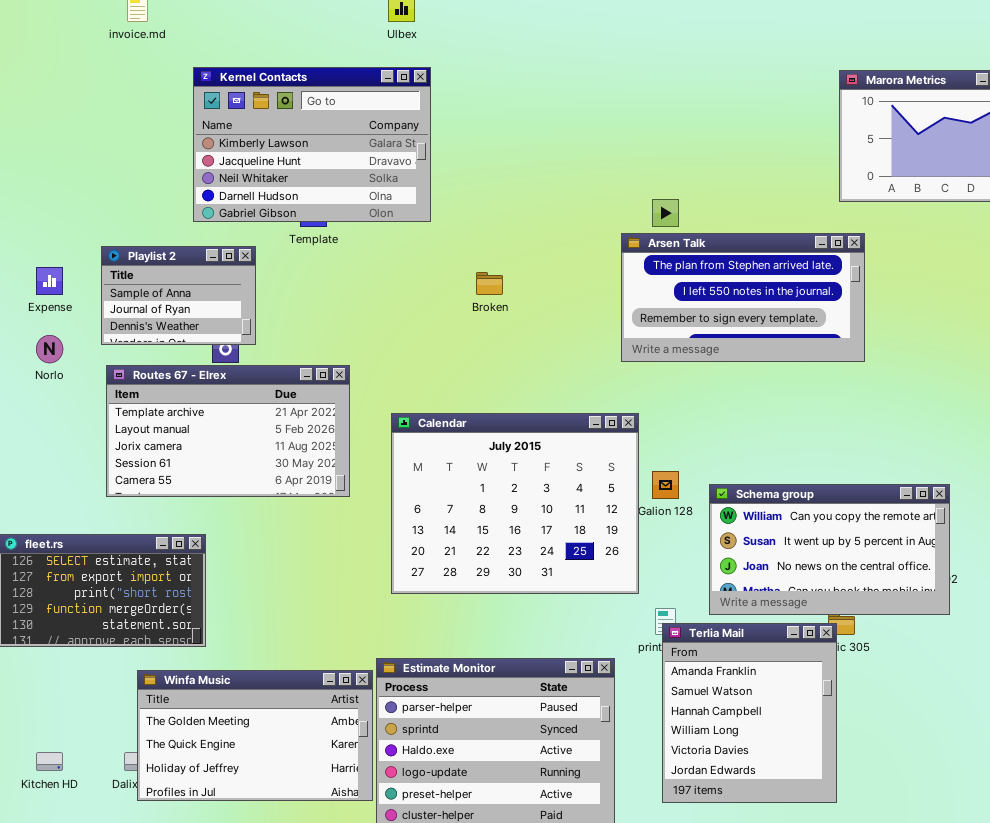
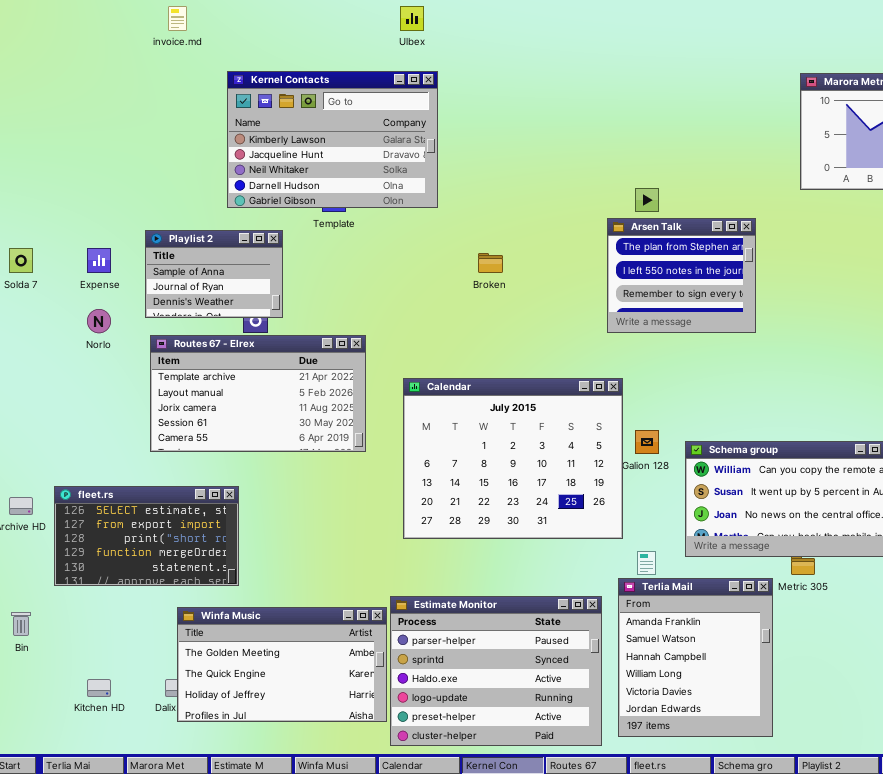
Arsen Talk: [621,233,865,362] -> [607,218,756,333], resized
Terlia Mail: [662,623,837,803] -> [618,578,773,737], moved

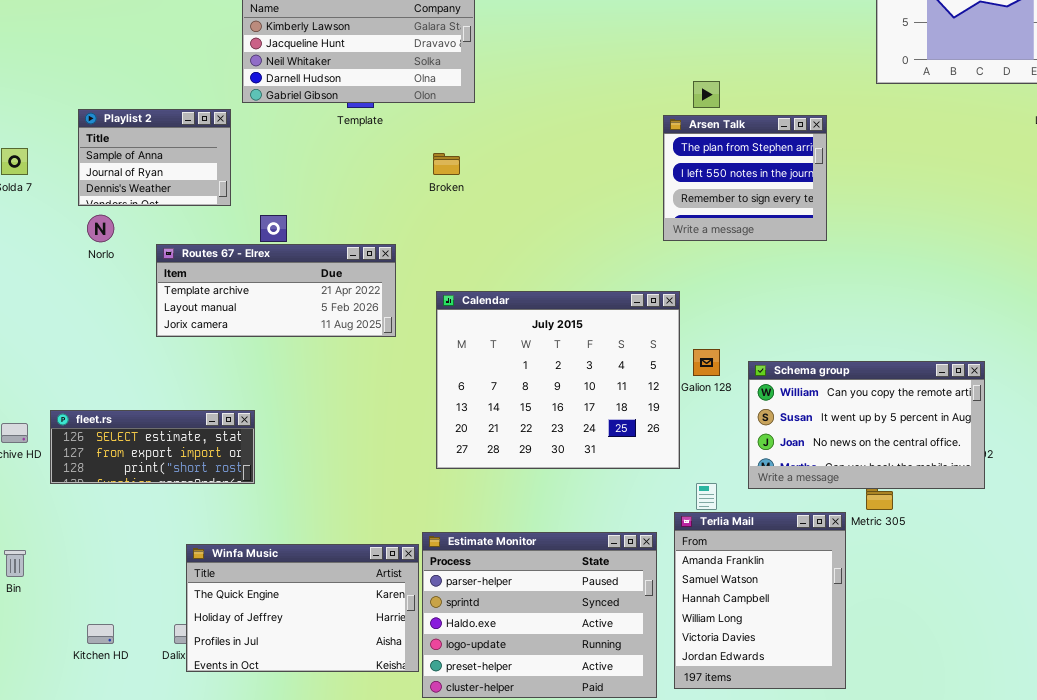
Playlist 2: [145,230,283,318] -> [78,109,231,206], moved
Broken: [478,253,503,273] -> [433,153,460,175], moved
Routes 67 - Elrex: [150,335,366,452] -> [156,244,396,337], resized
fleet.rs: [54,486,239,586] -> [50,410,255,484], resized
Winfa Music: [177,607,387,722] -> [186,544,419,672], scrolled down 1 row

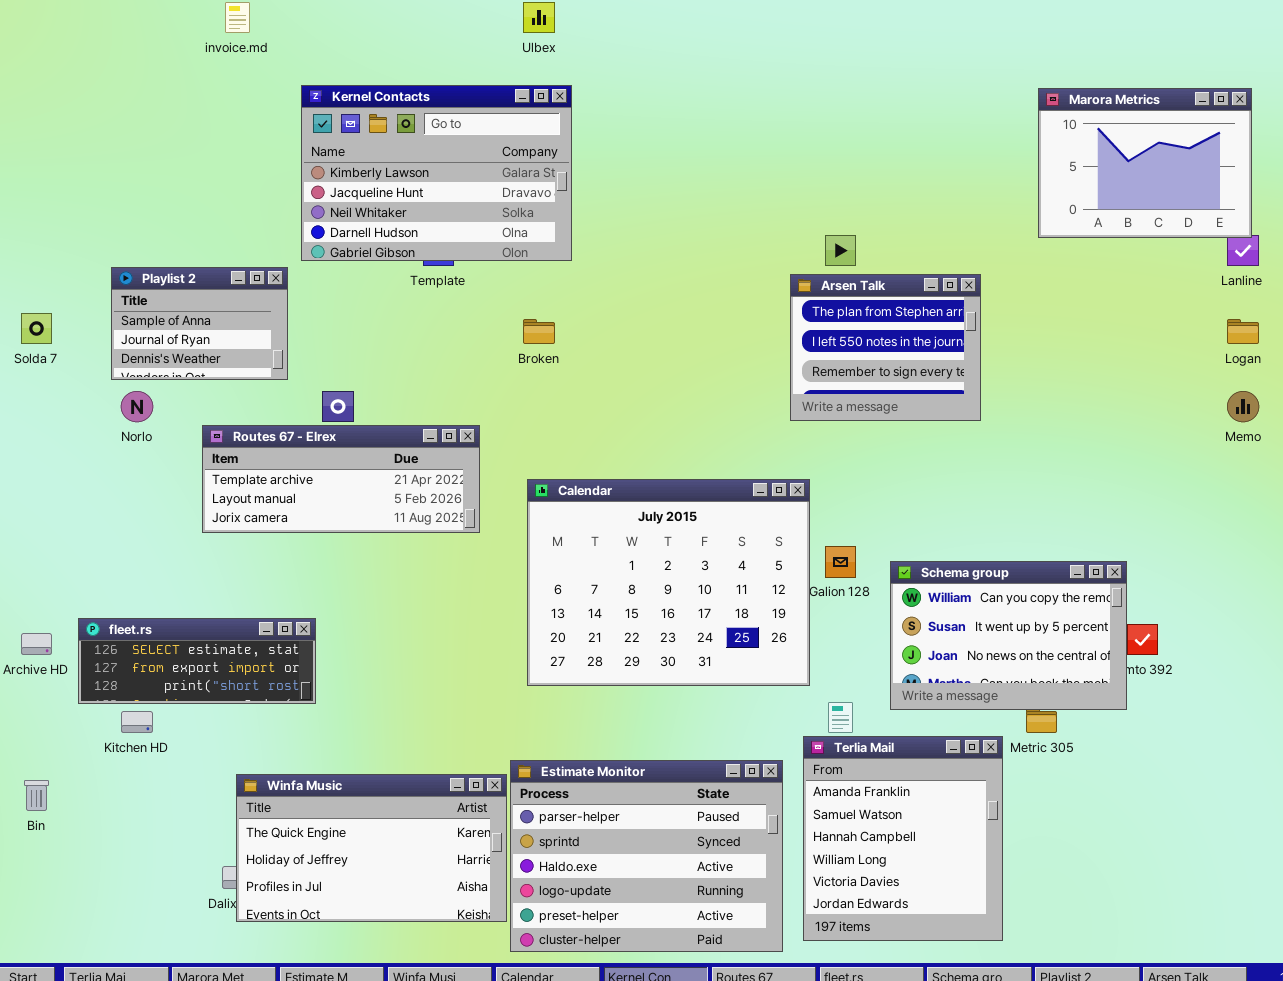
Schema group: [748,361,985,489] -> [890,561,1127,710], resized
Kitchen HD: [87,624,114,644] -> [121,711,153,733], moved

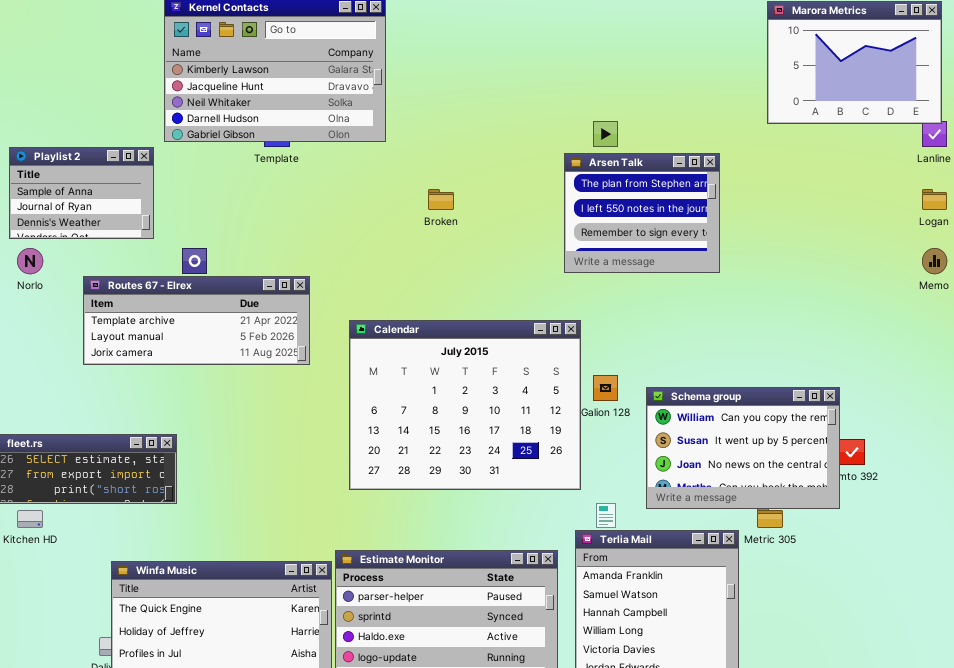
Broken: [523,319,555,344] -> [428,189,454,210], moved

